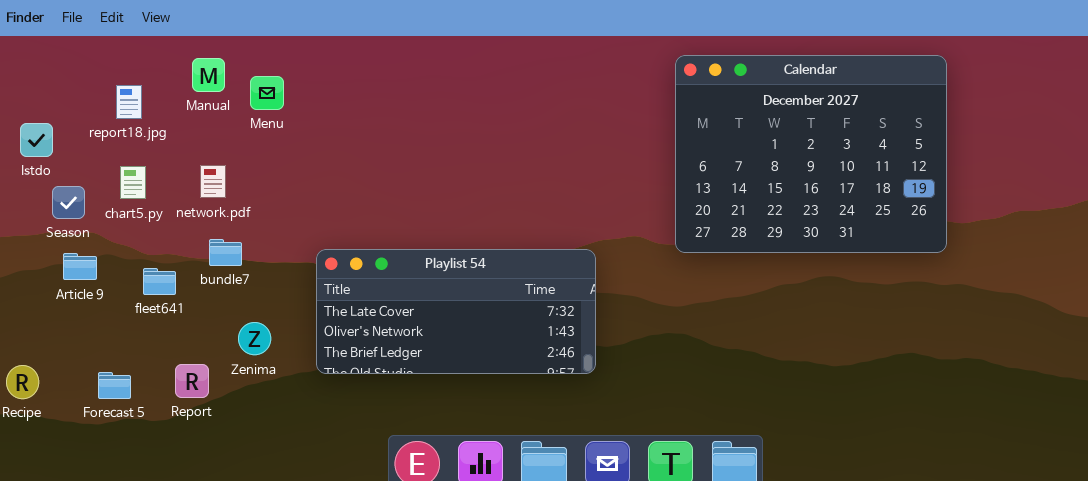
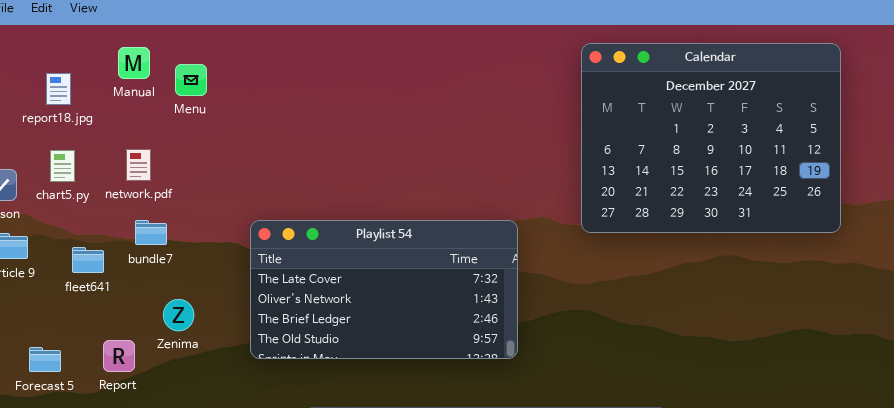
Playlist 54: [316,249,596,374] -> [250,220,518,359], moved, resized

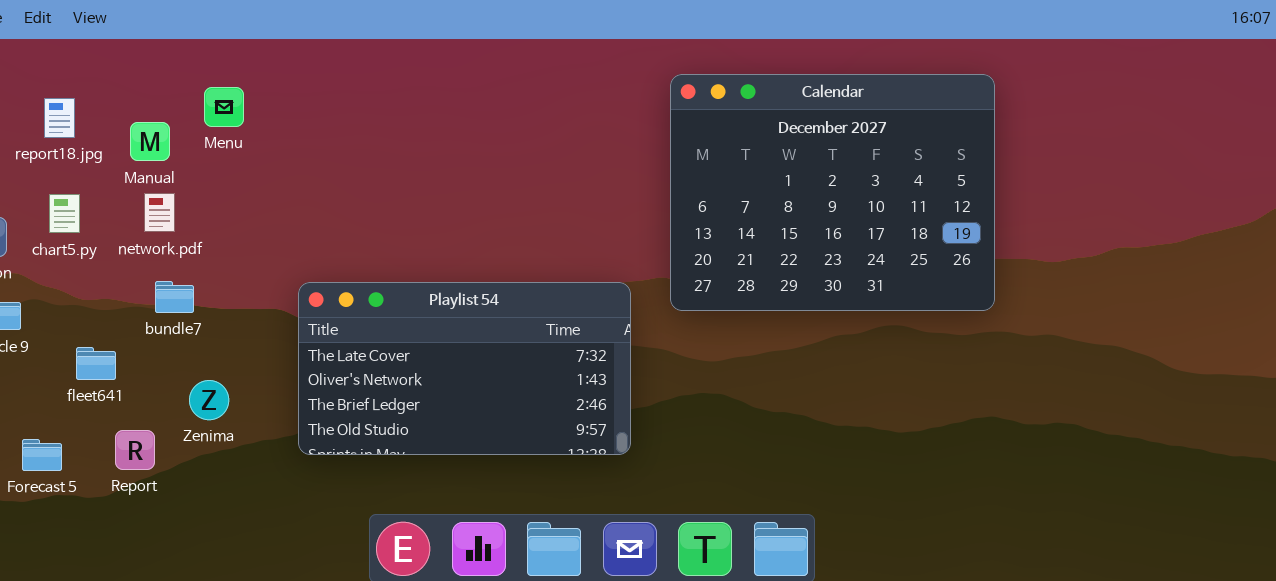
Calendar: [581,43,841,233] -> [670,74,995,311], moved
Manual: [118,47,150,79] -> [130,122,170,161], moved
fleet641: [72,247,104,273] -> [76,347,116,380], moved

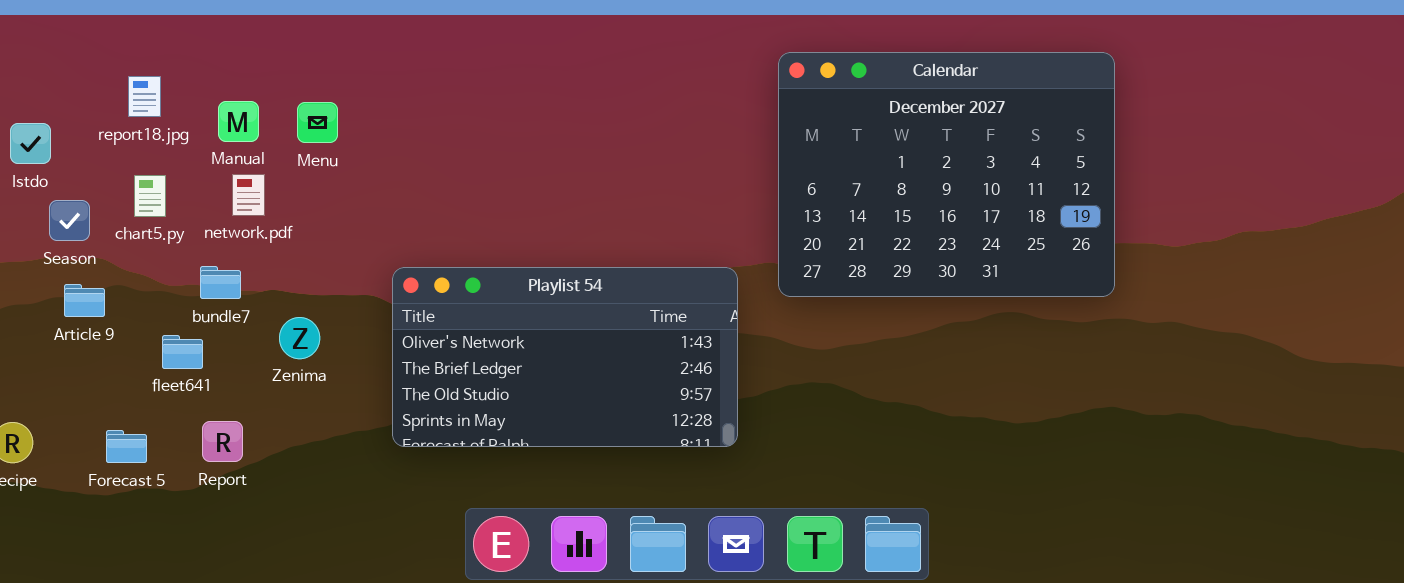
Menu: [204,87,244,127] -> [297,102,338,143], moved
bundle7: [155,281,194,313] -> [200,266,241,299], moved
Playlist 54: [298,282,631,455] -> [392,267,738,447], scrolled down 1 row
Zenima: [189,380,229,420] -> [279,317,320,359], moved

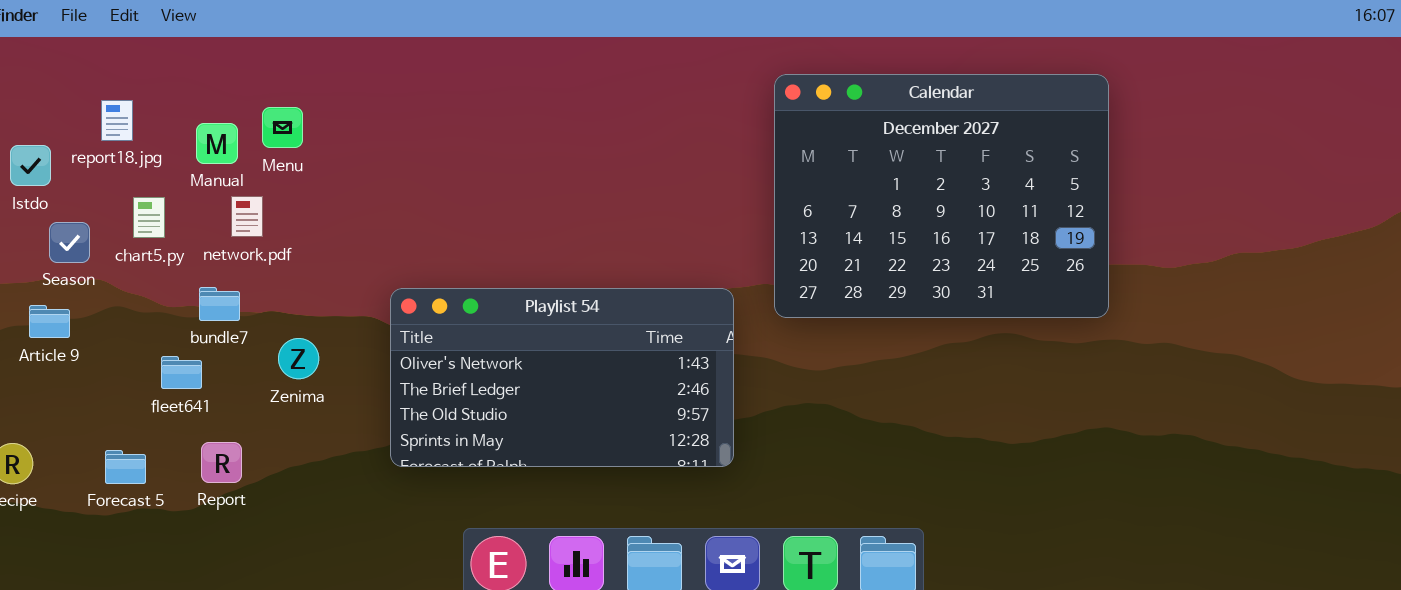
report18.jpg: [128,76,161,117] -> [101,100,133,141], moved
Manual: [218,101,259,142] -> [196,123,238,164], moved
Menu: [297,102,338,143] -> [262,107,303,148], moved
Article 9: [64,284,105,317] -> [29,305,70,338], moved

